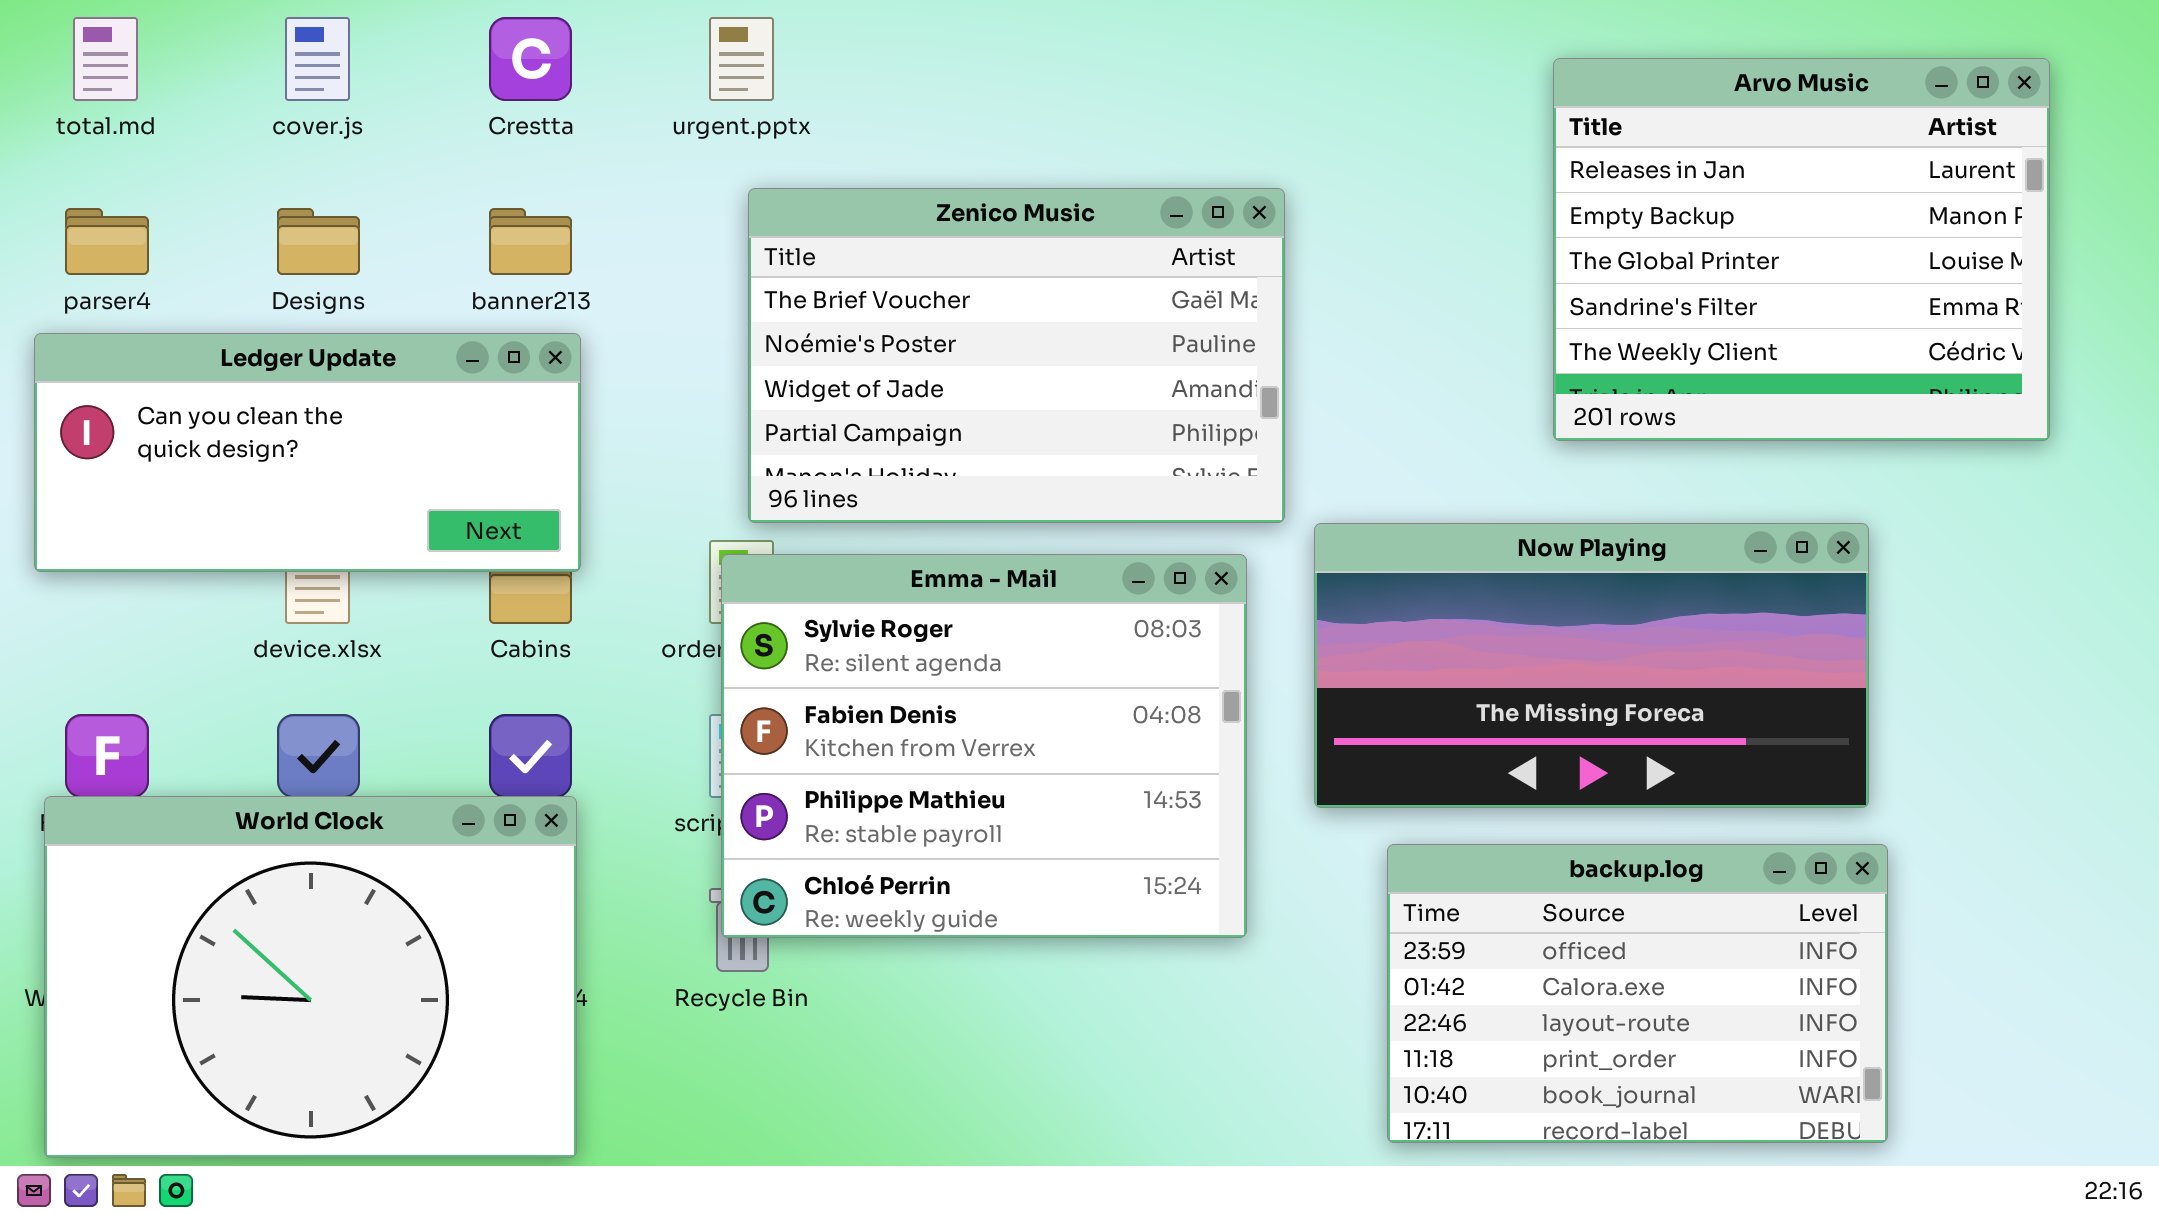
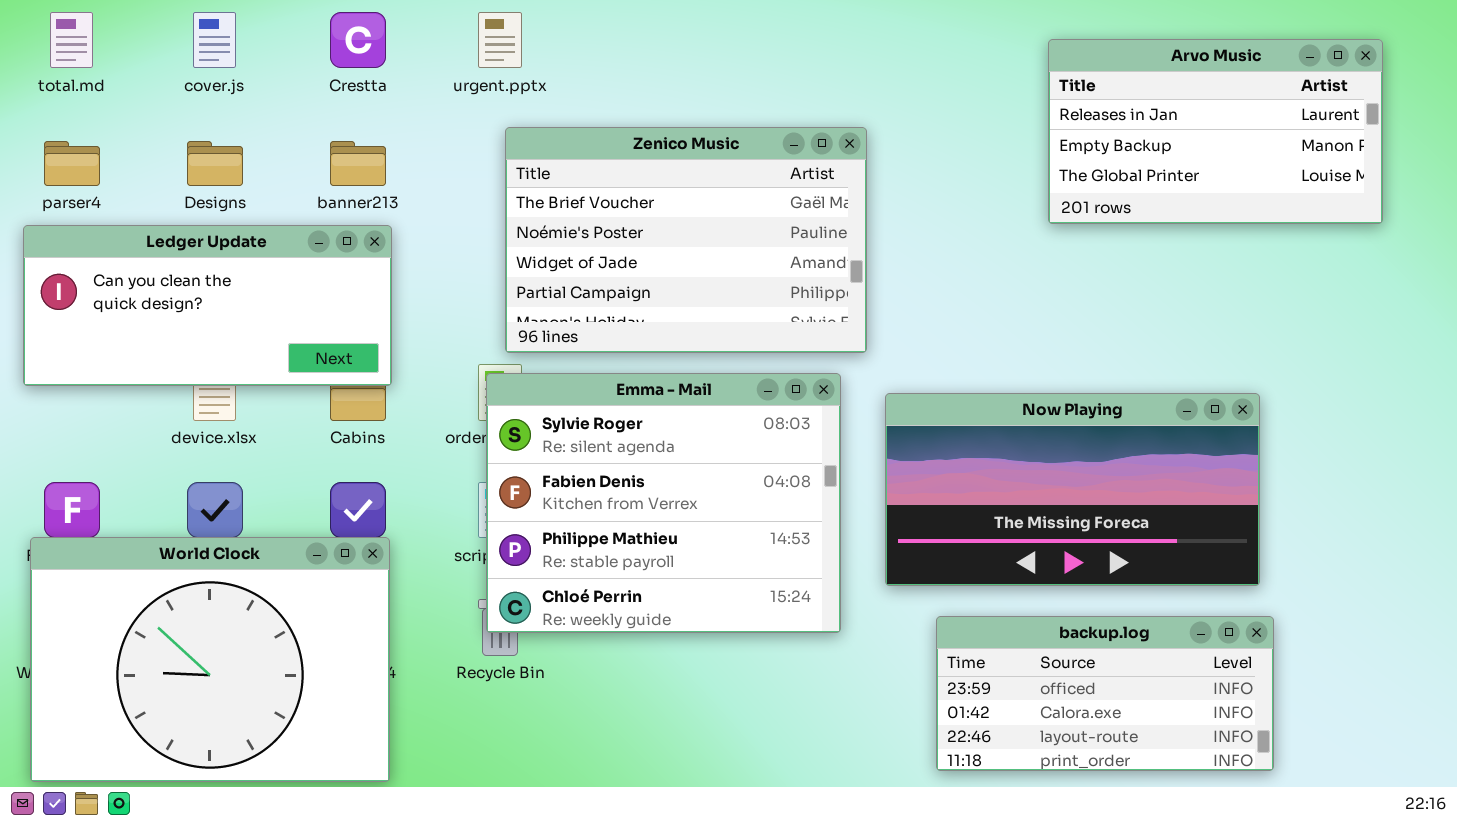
Arvo Music: [1553,58,2050,441] -> [1048,39,1383,224], resized
Now Playing: [1314,523,1869,808] -> [885,393,1260,586], moved
backup.log: [1387,844,1888,1143] -> [936,616,1274,771], resized

